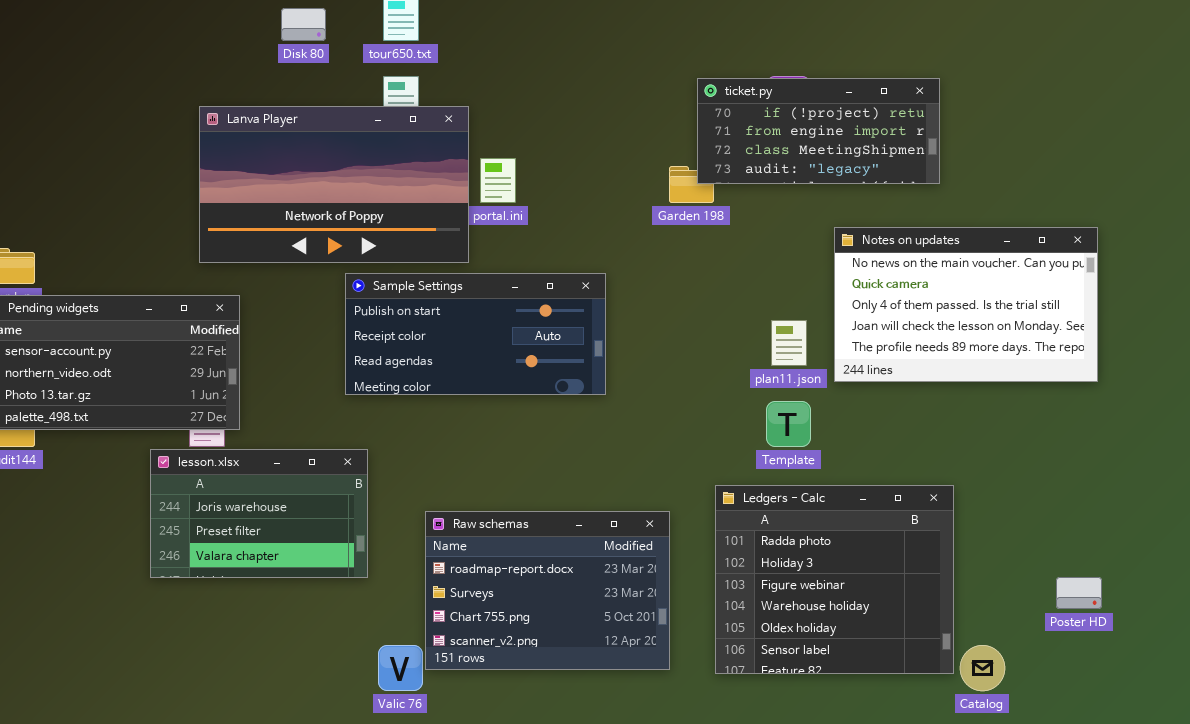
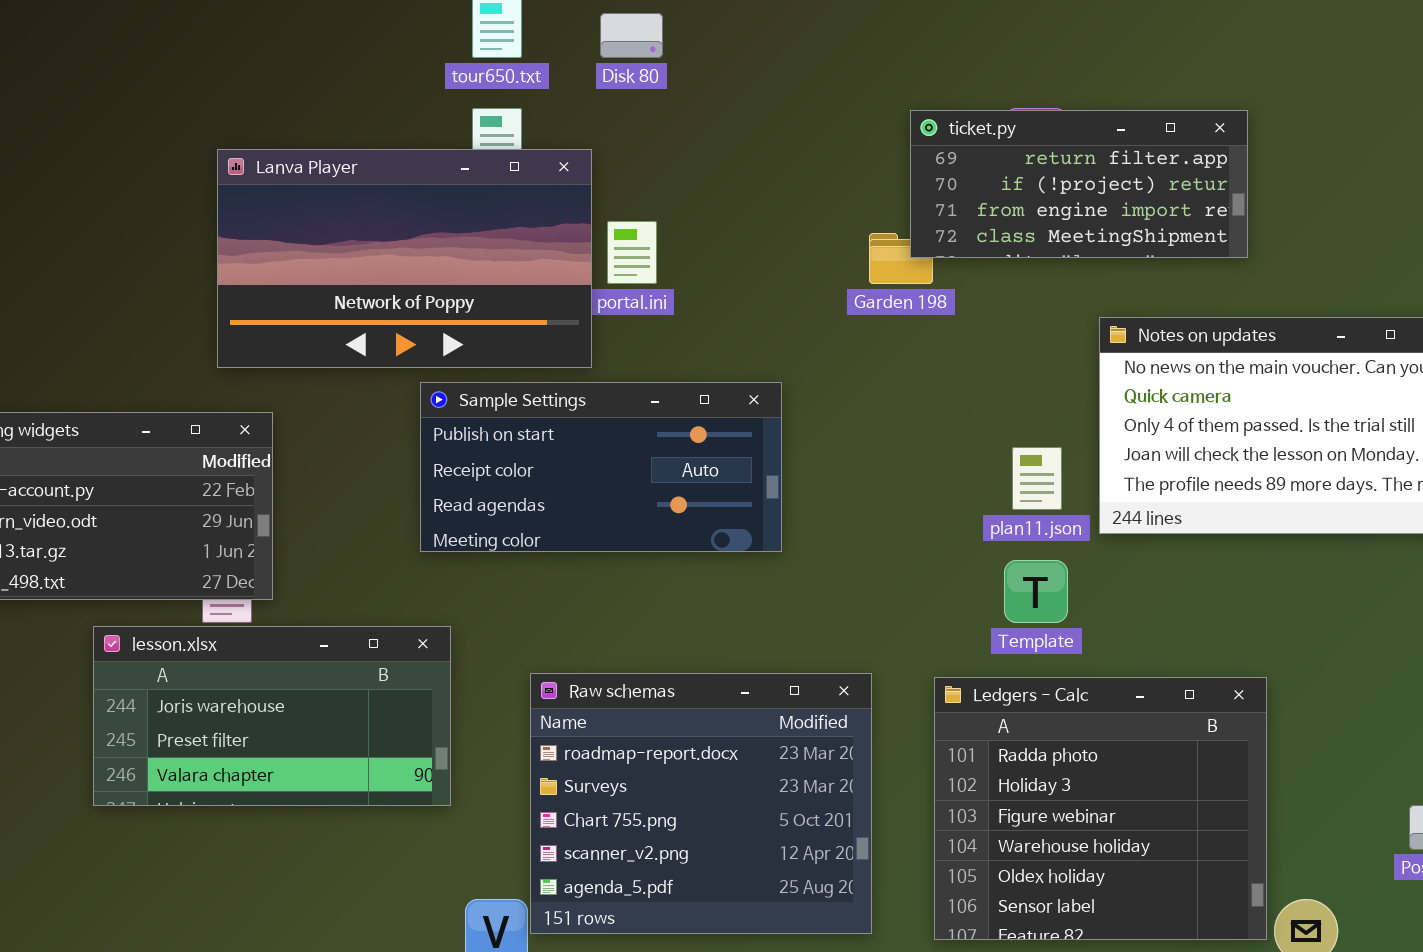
Disk 80: [281,8,326,41] -> [600,13,663,58], moved
ticket.py: [697,78,940,184] -> [910,110,1248,258], scrolled up 1 row
lesson.xlsx: [150,449,368,578] -> [93,626,451,806], resized
Raw schemas: [425,511,670,670] -> [530,673,872,934], resized

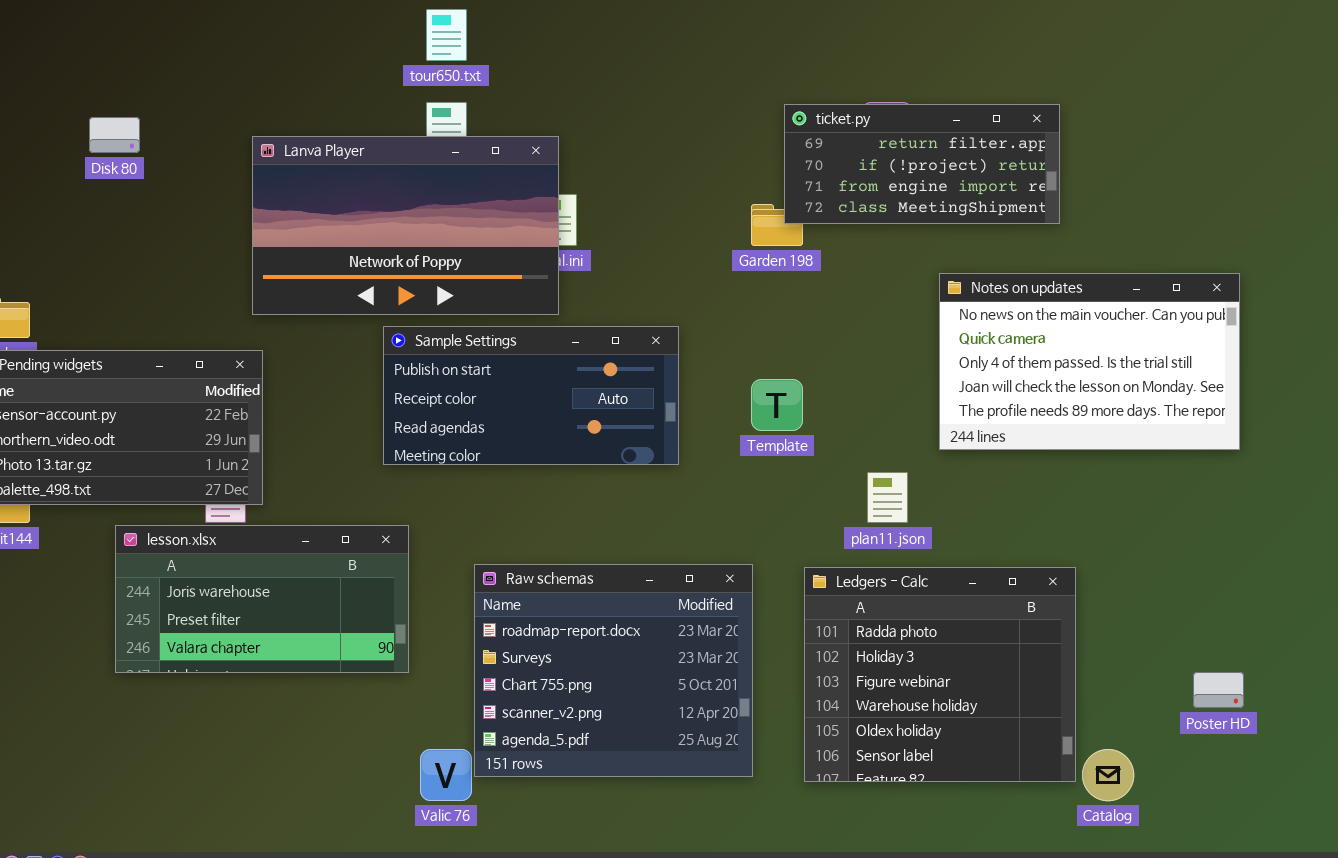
Disk 80: [600,13,663,58] -> [89,117,140,153], moved
Lanva Player: [217,149,592,368] -> [252,136,559,315], moved
plan11.json: [1012,447,1062,510] -> [867,472,908,523], moved
Template: [1004,560,1068,623] -> [751,379,803,431], moved

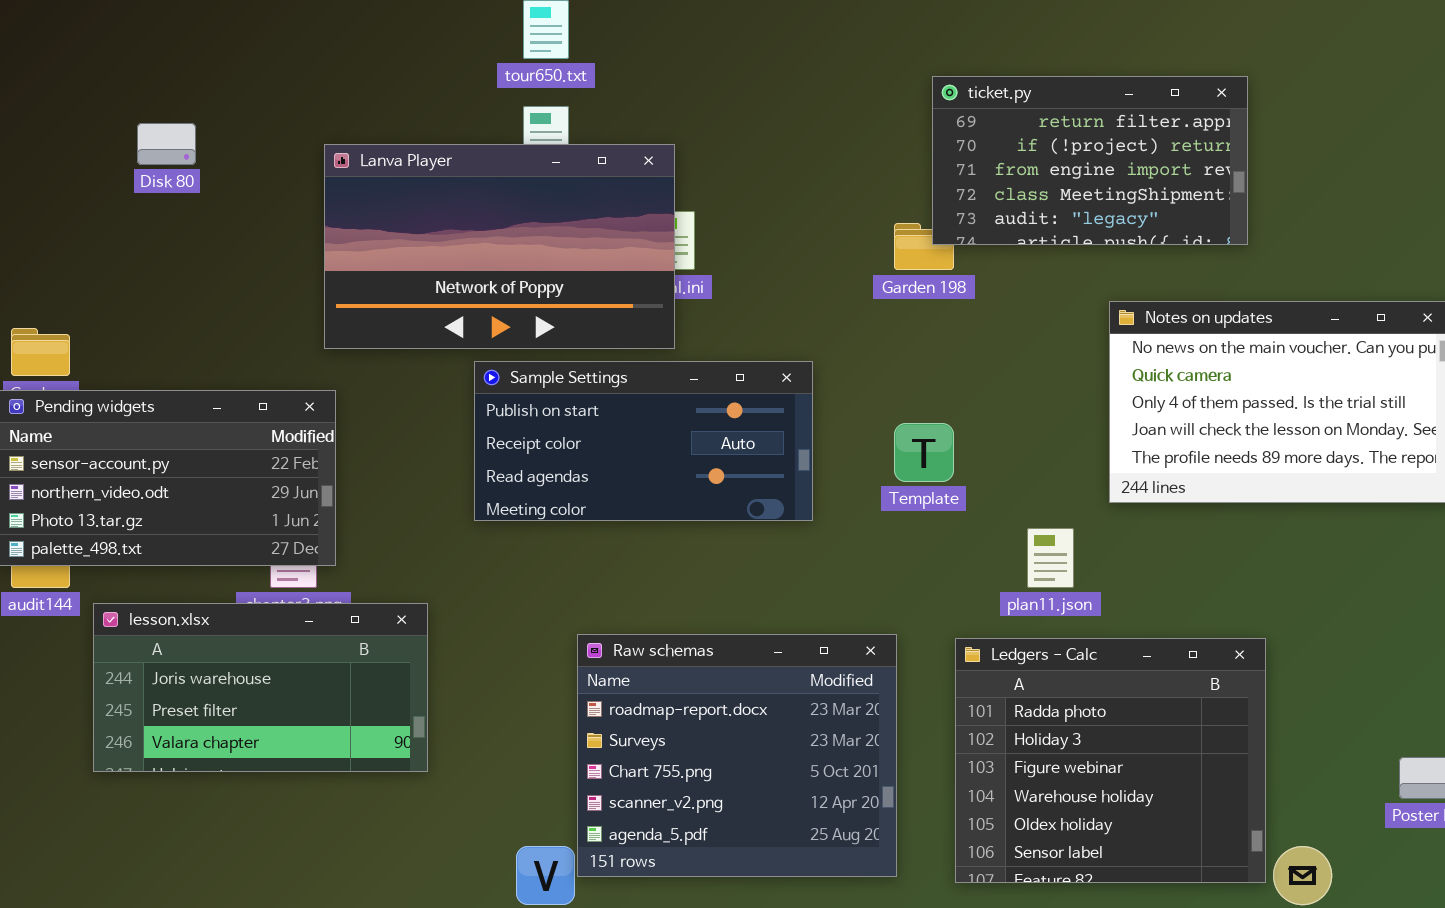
ticket.py: [784,104,1060,224] -> [932,76,1248,245], resized
lesson.xlsx: [115,525,409,673] -> [93,603,428,772], moved

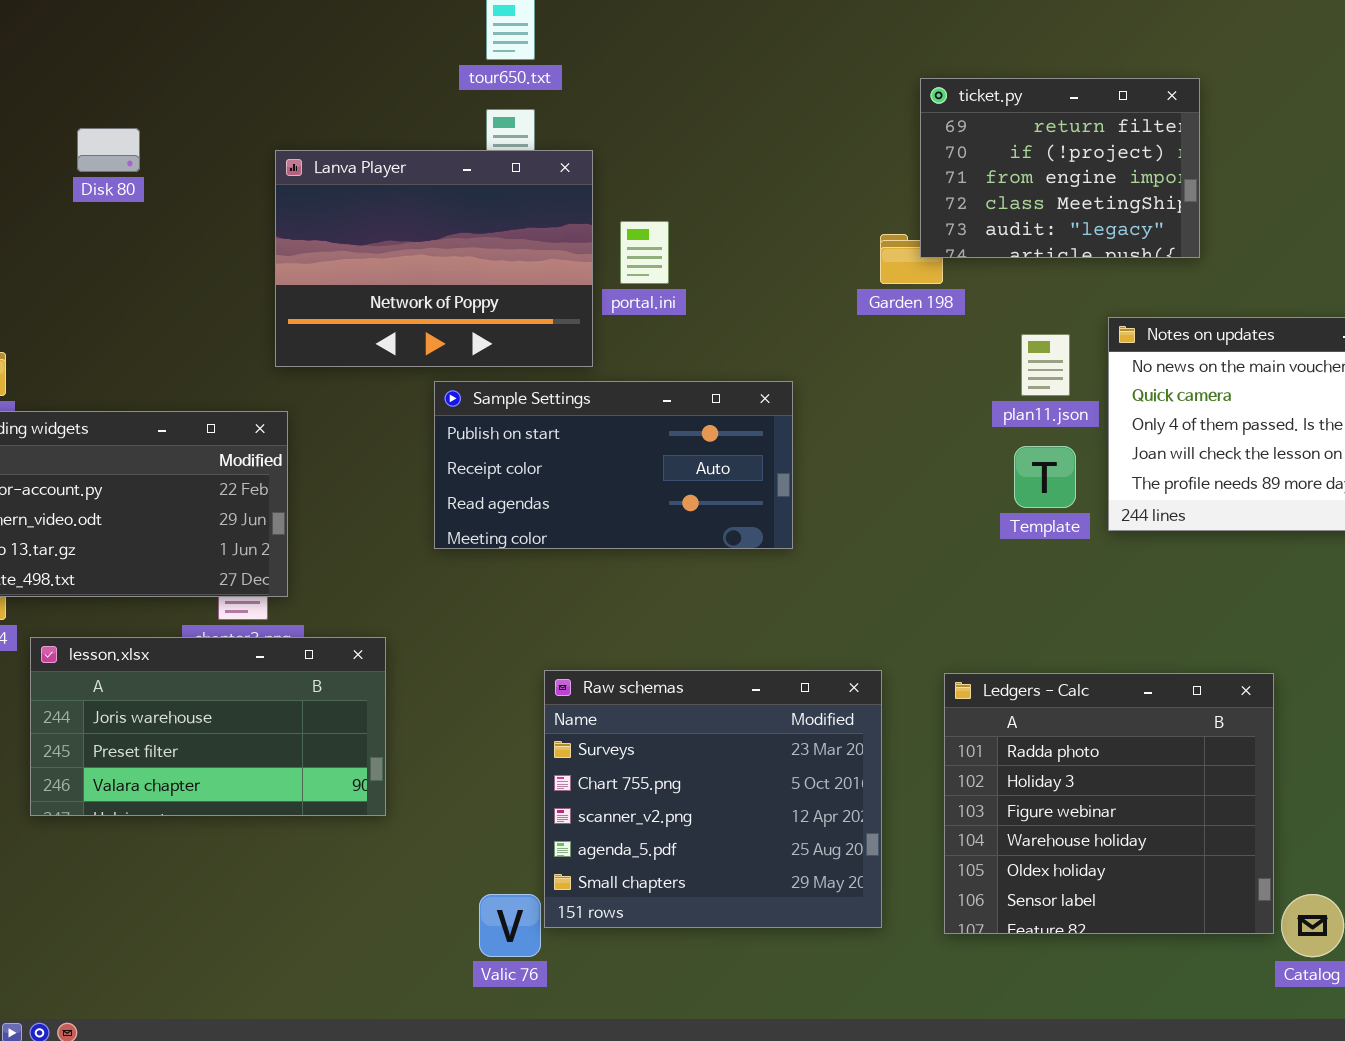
ticket.py: [932,76,1248,245] -> [920,78,1200,258], resized
Lanva Player: [324,144,675,349] -> [275,150,593,367], resized
Template: [894,423,954,482] -> [1014,446,1076,508], moved
plan11.json: [1027,528,1074,588] -> [1021,334,1070,396], moved
Raw schemas: [577,634,897,877] -> [544,670,882,928], scrolled down 1 row

